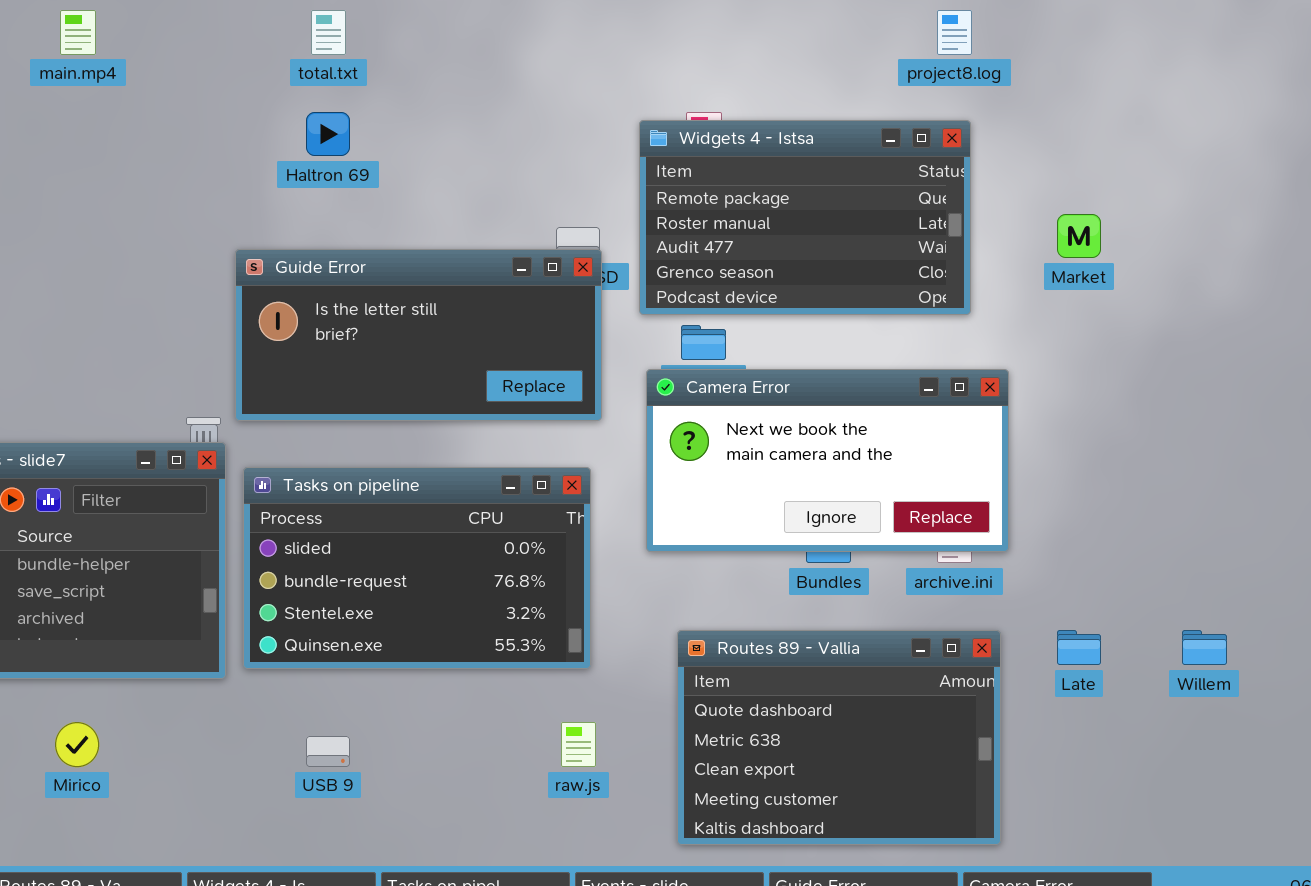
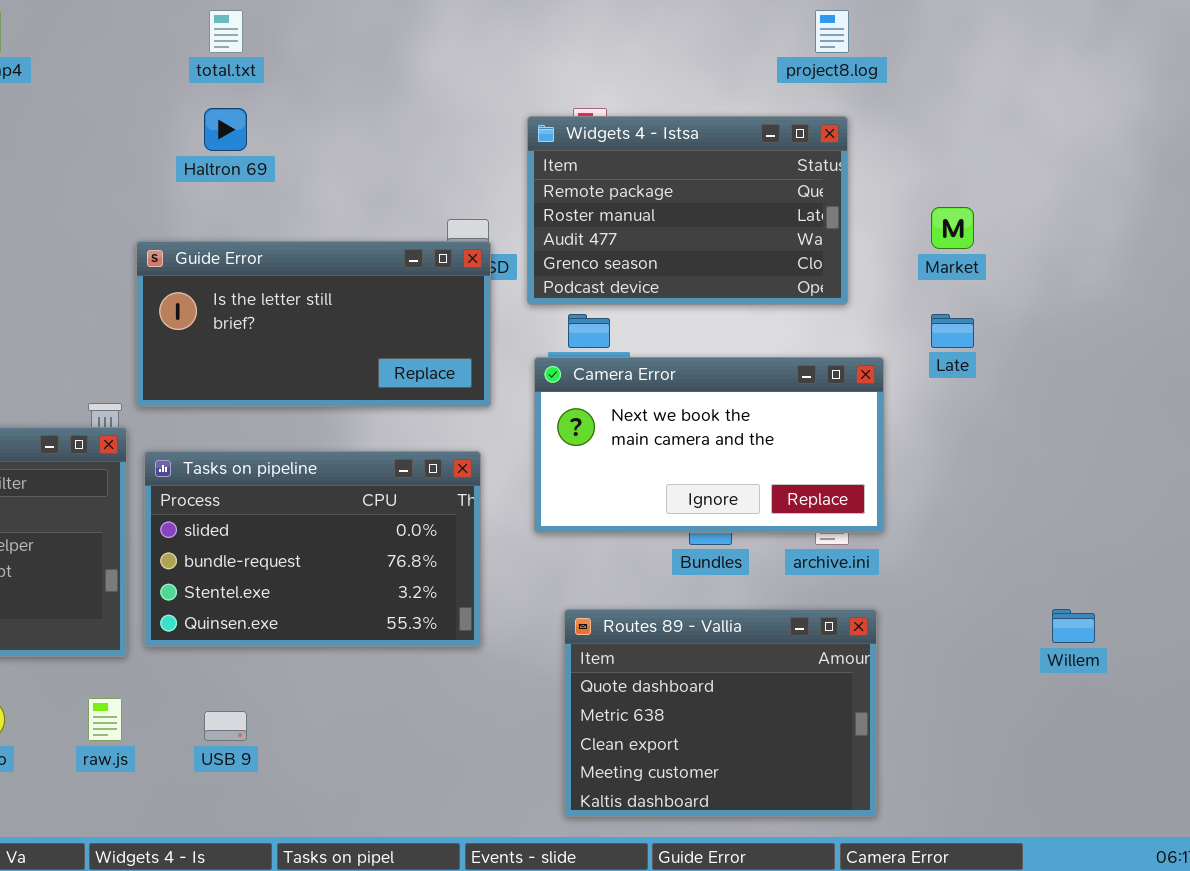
Late: [1057,630,1101,665] -> [931,314,974,348], moved
raw.js: [561,722,596,767] -> [88,698,122,741], moved

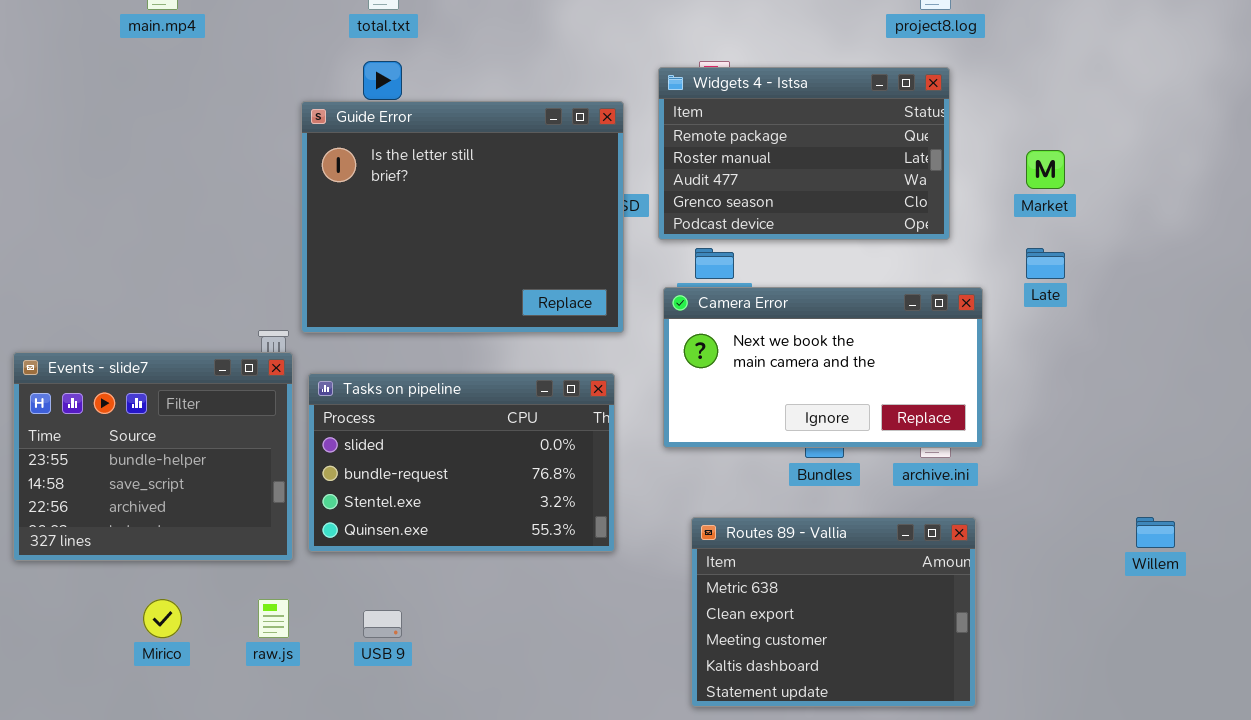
Guide Error: [136,241,491,407] -> [301,101,624,333], resized
Routes 89 - Vallia: [564,609,877,817] -> [691,517,976,707], scrolled down 1 row

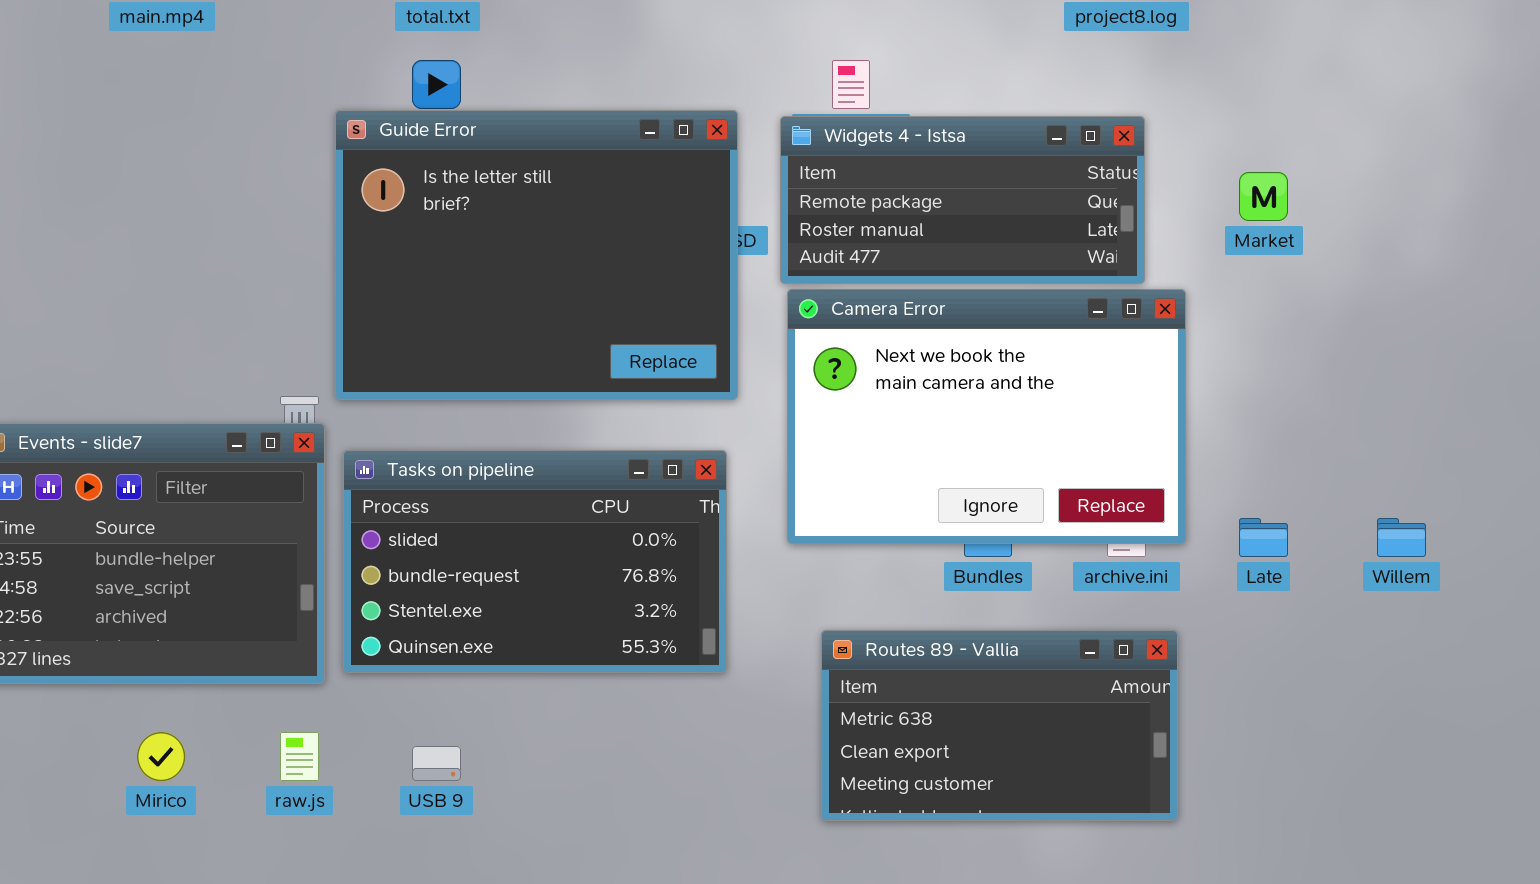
Widgets 4 - Istsa: [658,67,950,240] -> [780,116,1145,284], resized
Late: [1026,248,1065,279] -> [1239,518,1288,557], moved
Camera Error: [663,287,983,448] -> [787,289,1186,544], resized
Routes 89 - Vallia: [691,517,976,707] -> [821,630,1178,821], resized
Willem: [1136,517,1175,548] -> [1377,518,1426,557], moved

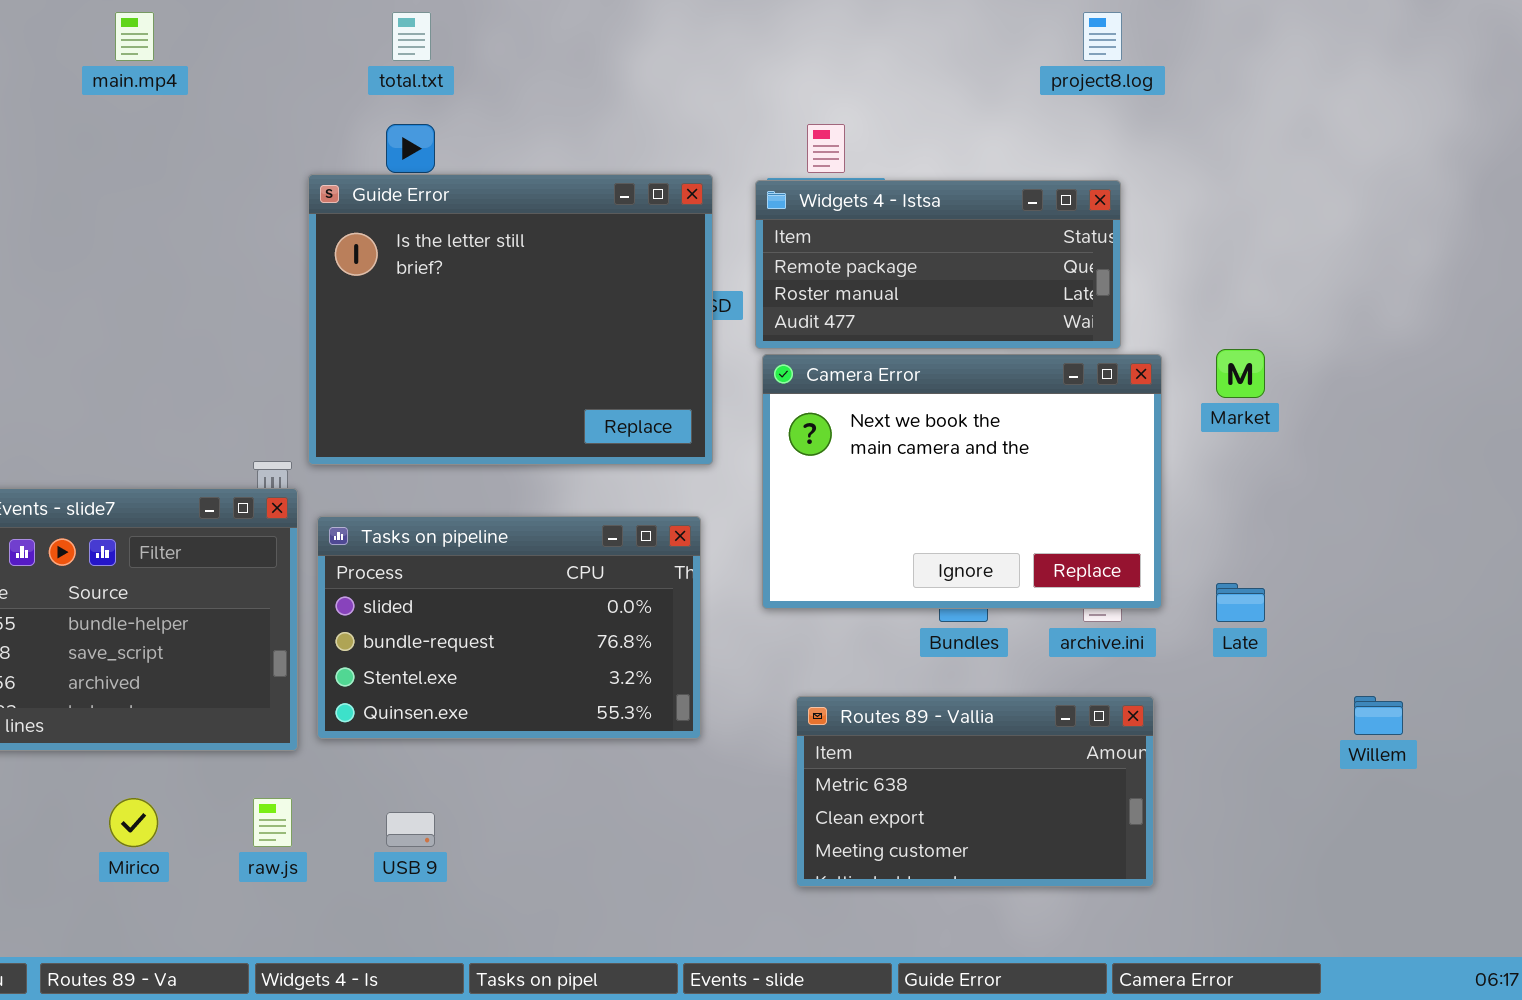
Market: [1239,172,1288,221] -> [1216,349,1265,398], moved
Willem: [1377,518,1426,557] -> [1354,696,1403,735], moved

